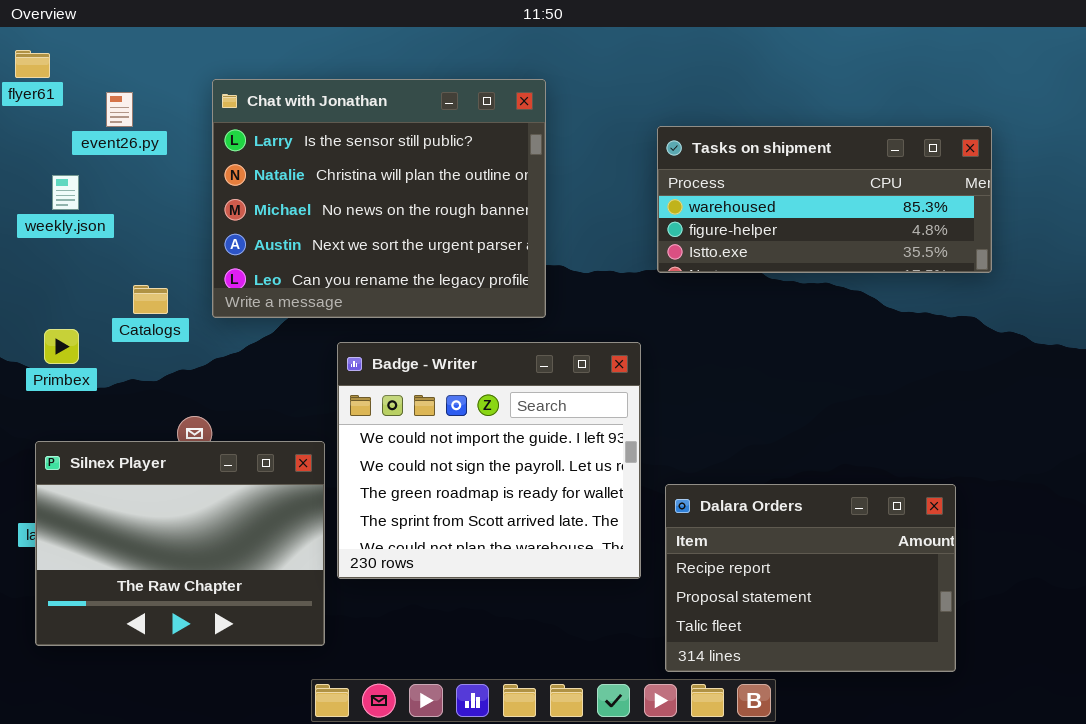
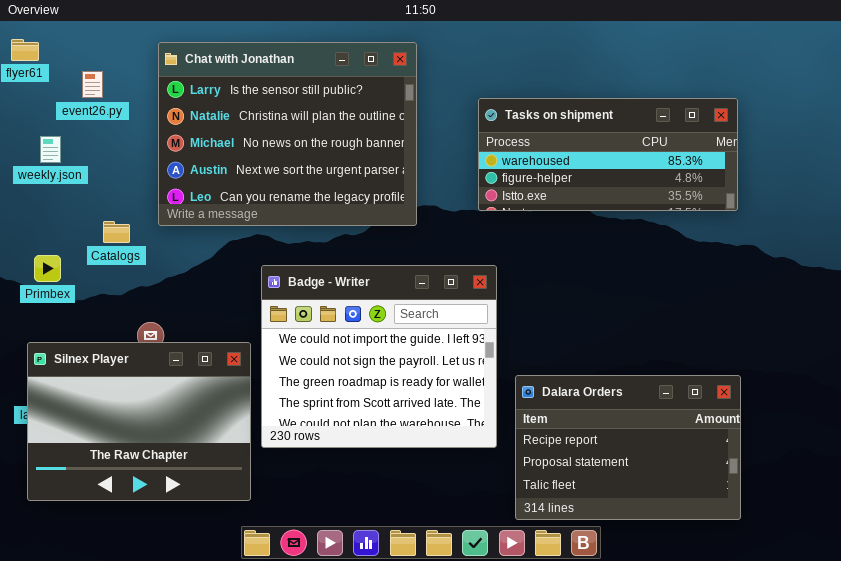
Chat with Jonathan: [212,79,546,318] -> [158,42,417,226], moved
Tasks on shipment: [657,126,992,273] -> [478,98,738,211], moved

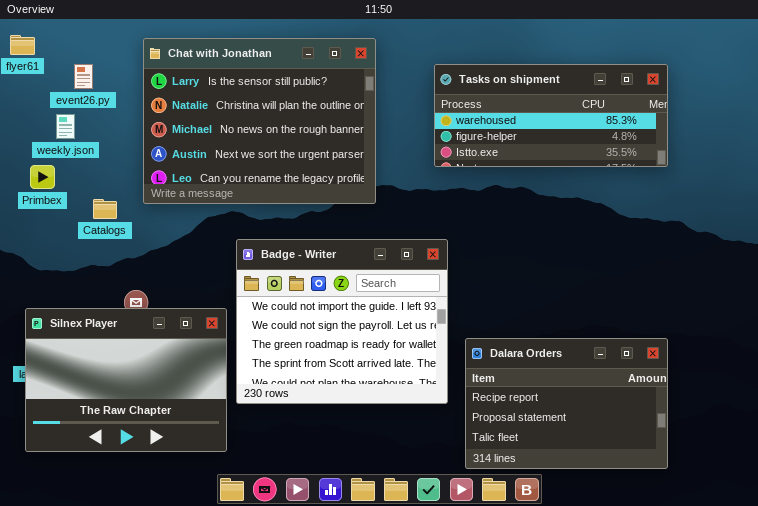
Tasks on shipment: [478,98,738,211] -> [434,64,668,167], moved
weekly.json: [40,136,61,163] -> [56,114,75,139], moved
Primbex: [34,255,61,282] -> [30,165,55,189], moved

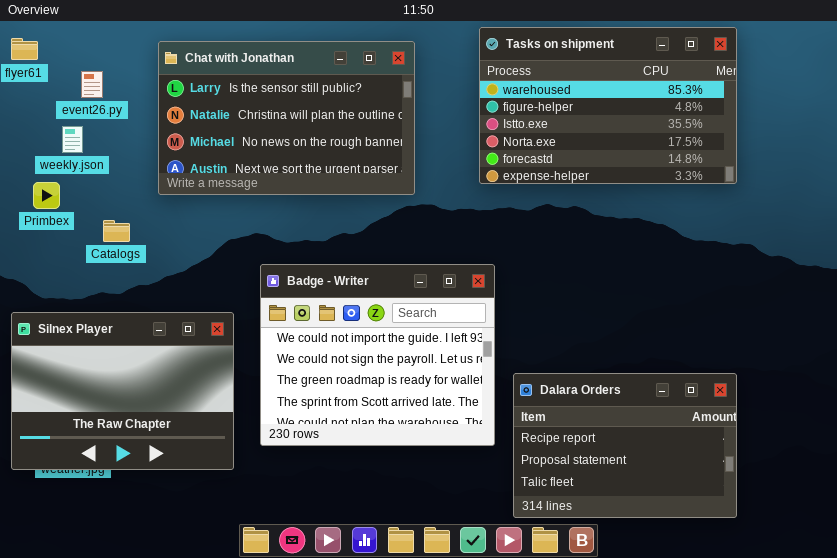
Chat with Jonathan: [143,38,376,204] -> [158,41,415,195], resized
Tasks on shipment: [434,64,668,167] -> [479,27,737,184], resized
Silnex Player: [25,308,227,452] -> [11,312,234,470], moved

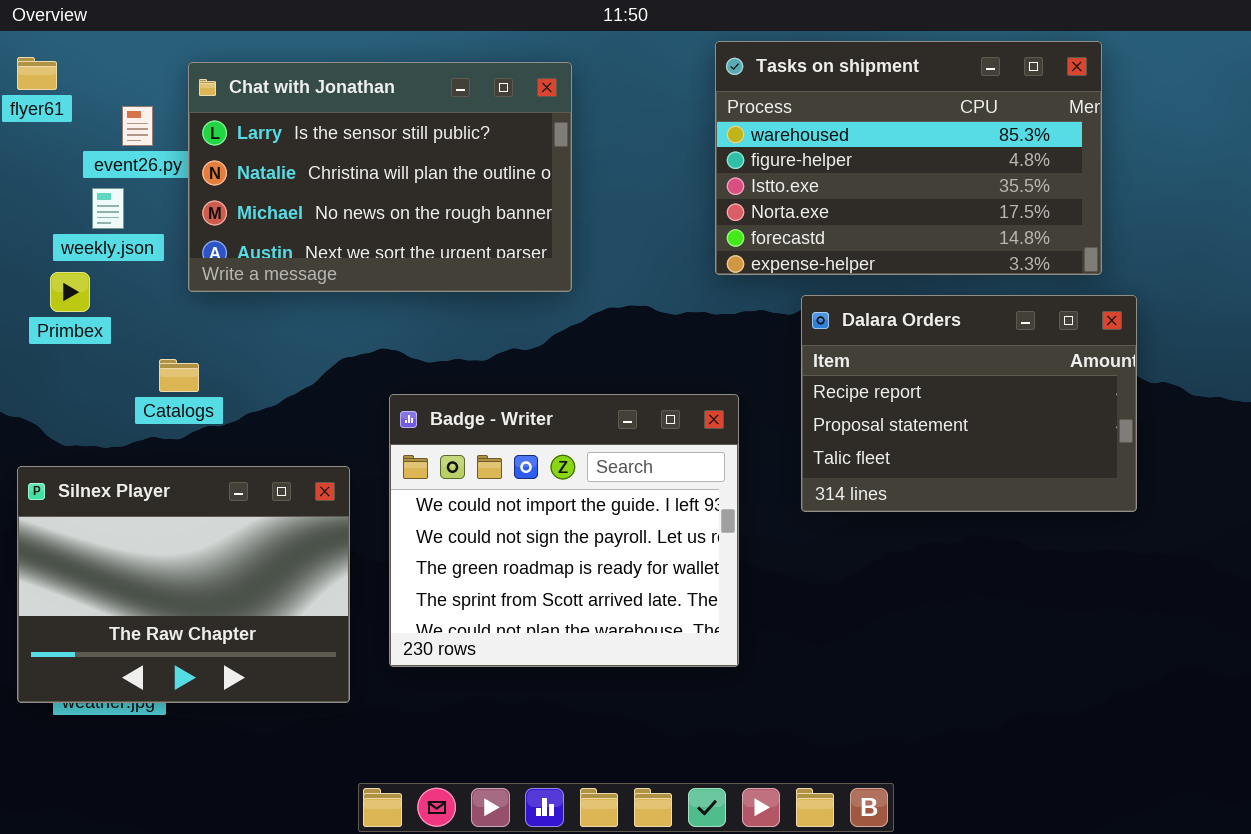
Chat with Jonathan: [158,41,415,195] -> [188,62,572,292], moved
Catalogs: [103,220,130,242] -> [159,359,199,392], moved
Dalara Orders: [513,373,737,518] -> [801,295,1137,512], moved

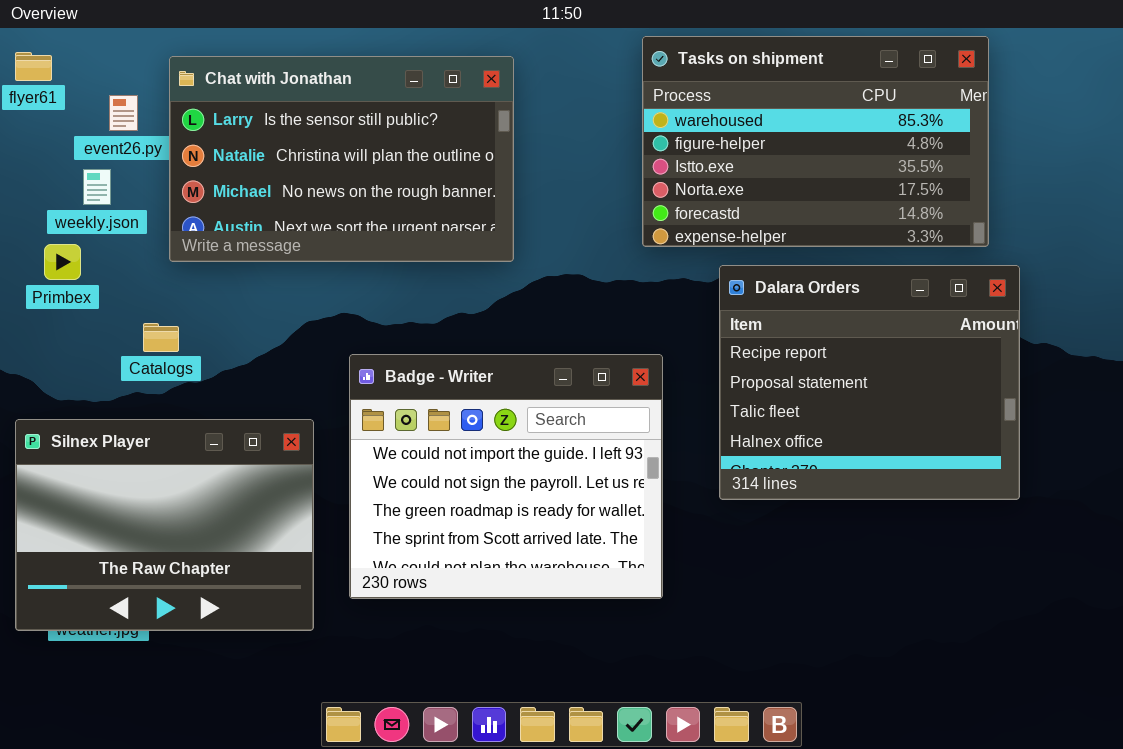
Dalara Orders: [801,295,1137,512] -> [719,265,1020,500], resized

